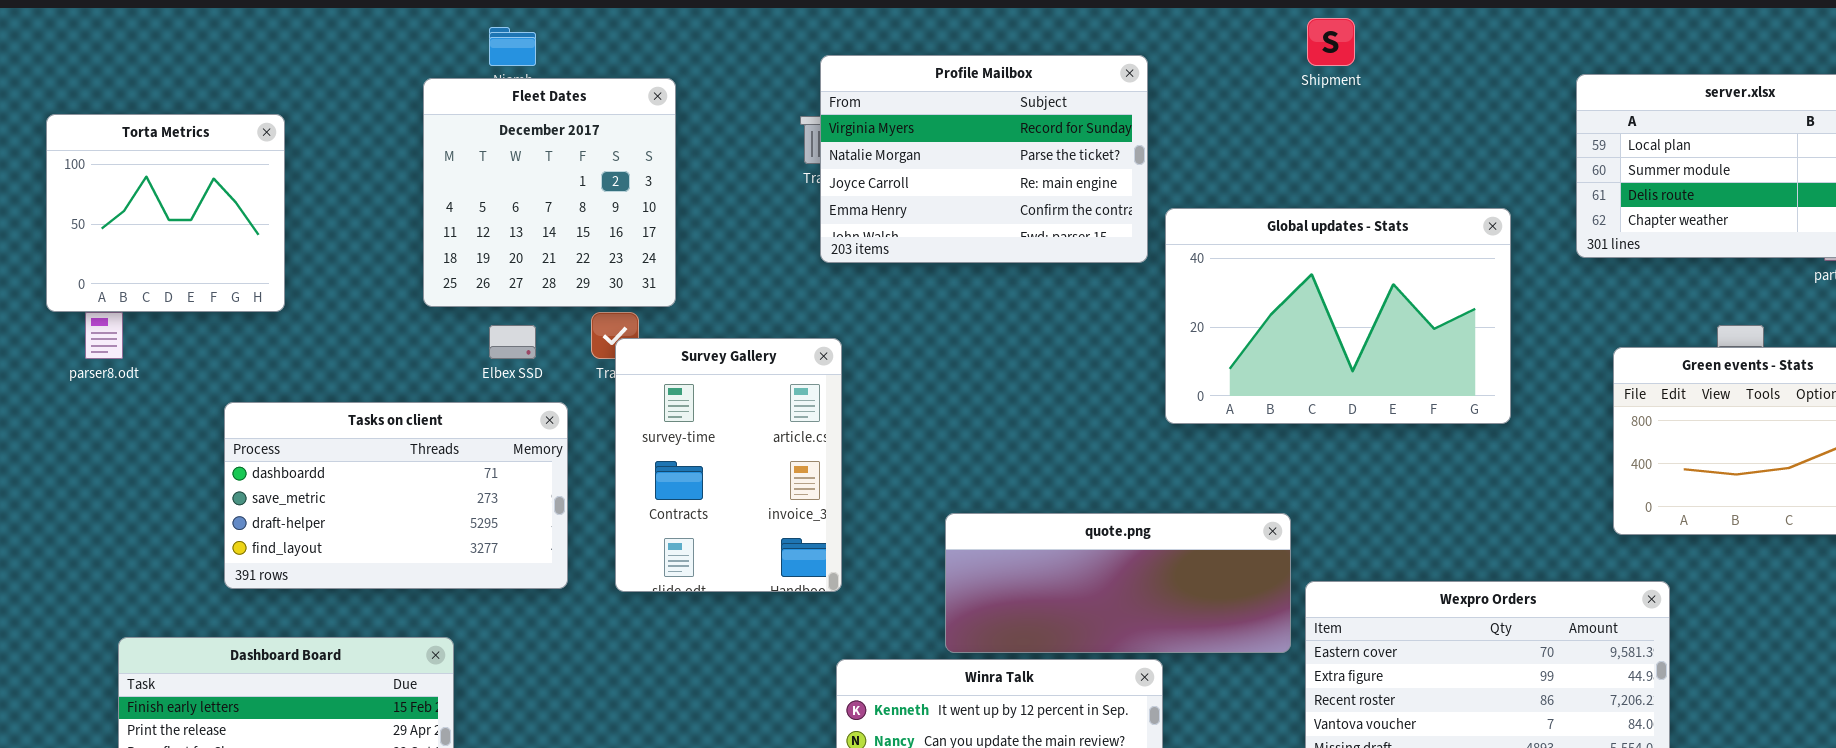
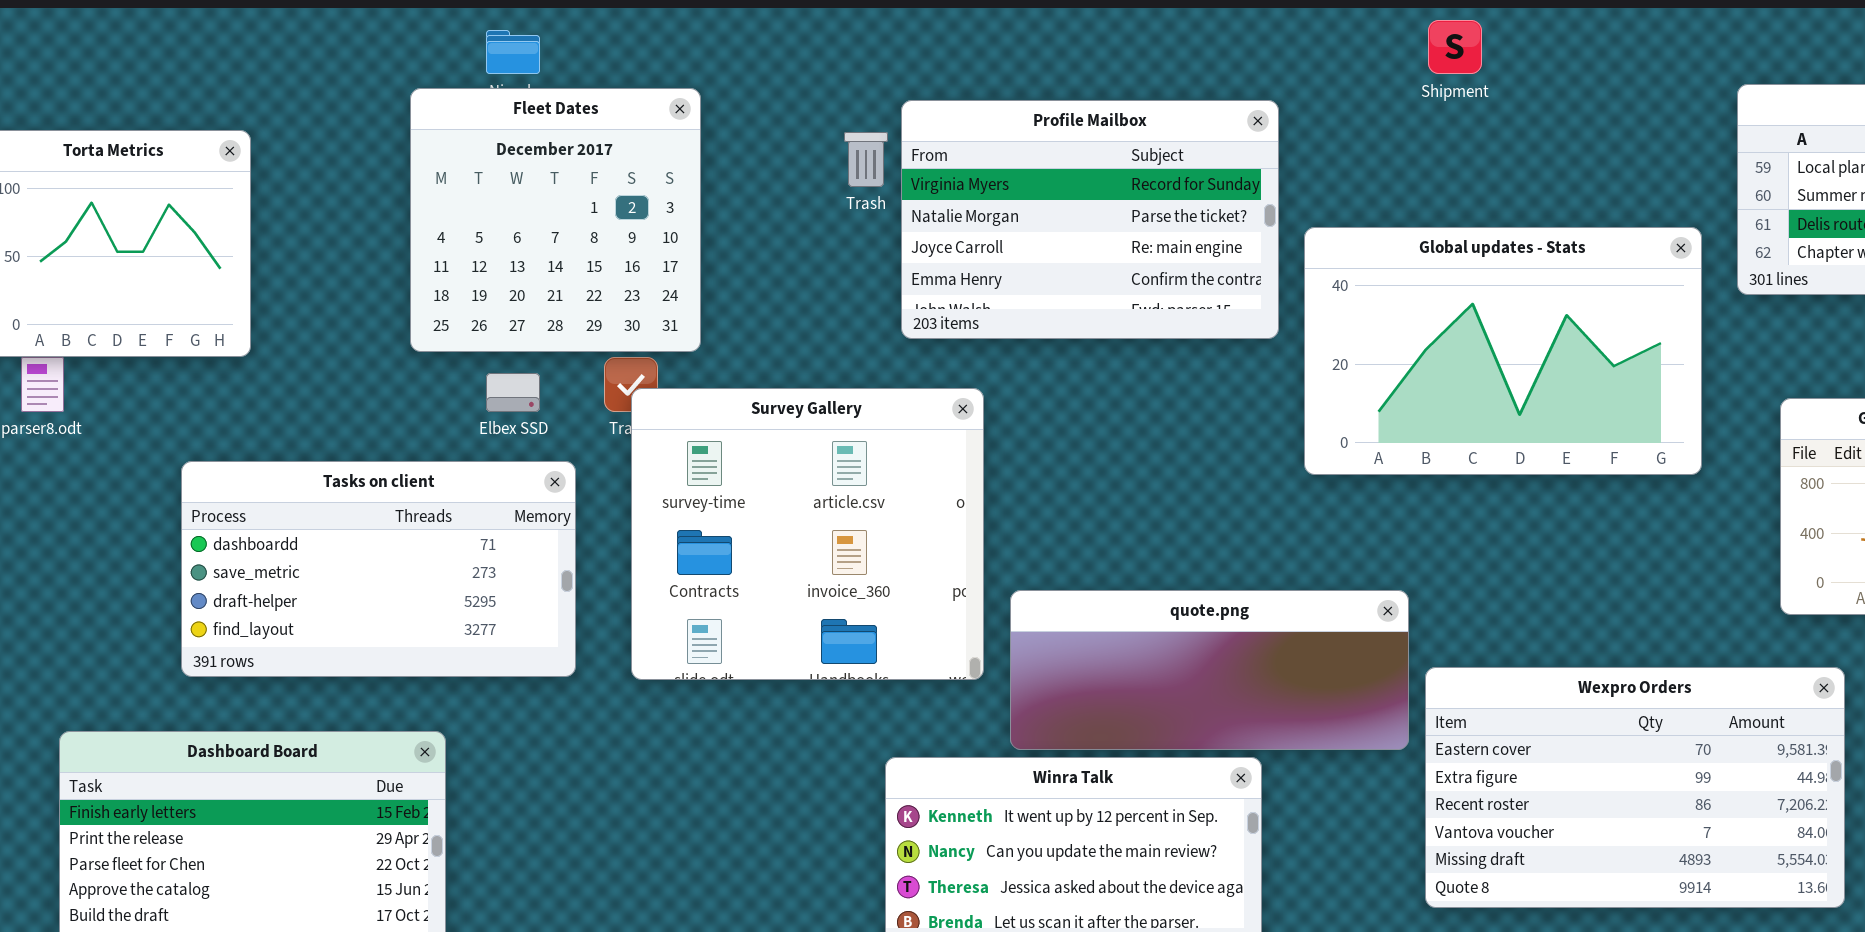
Profile Mailbox: [820,55,1148,263] -> [901,100,1279,339], moved
Global updates - Stats: [1165,208,1511,424] -> [1304,227,1702,475], moved
Survey Gallery: [615,338,842,592] -> [631,388,984,680], resized

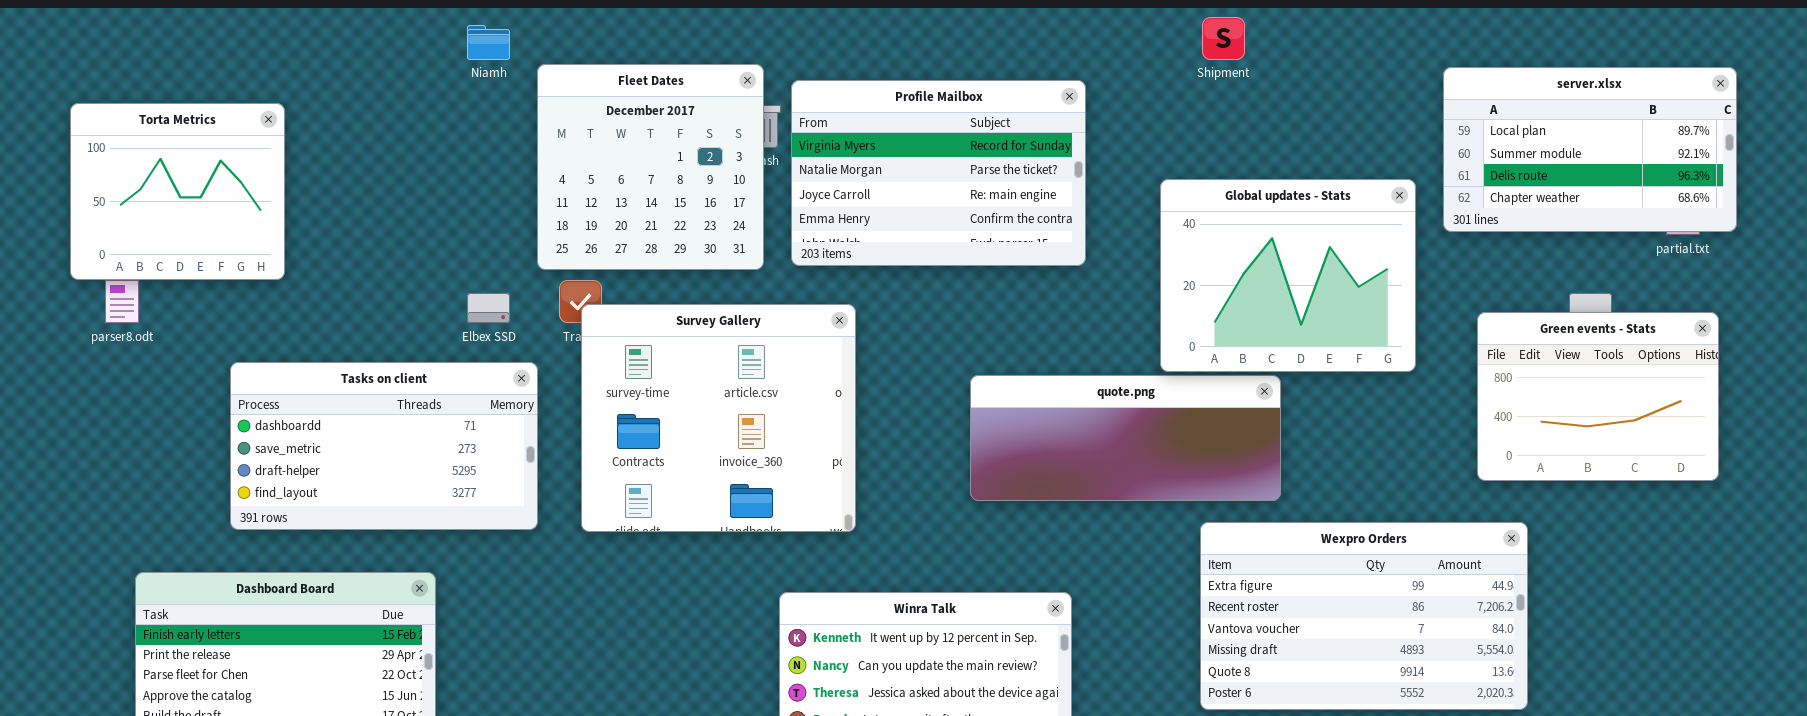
Fleet Dates: [410,88,701,352] -> [537,64,764,270], moved
Global updates - Stats: [1304,227,1702,475] -> [1160,179,1416,372], resized
quote.png: [1010,590,1409,750] -> [970,375,1281,501], moved
Wexpro Orders: [1425,667,1845,908] -> [1200,522,1528,710], scrolled down 1 row

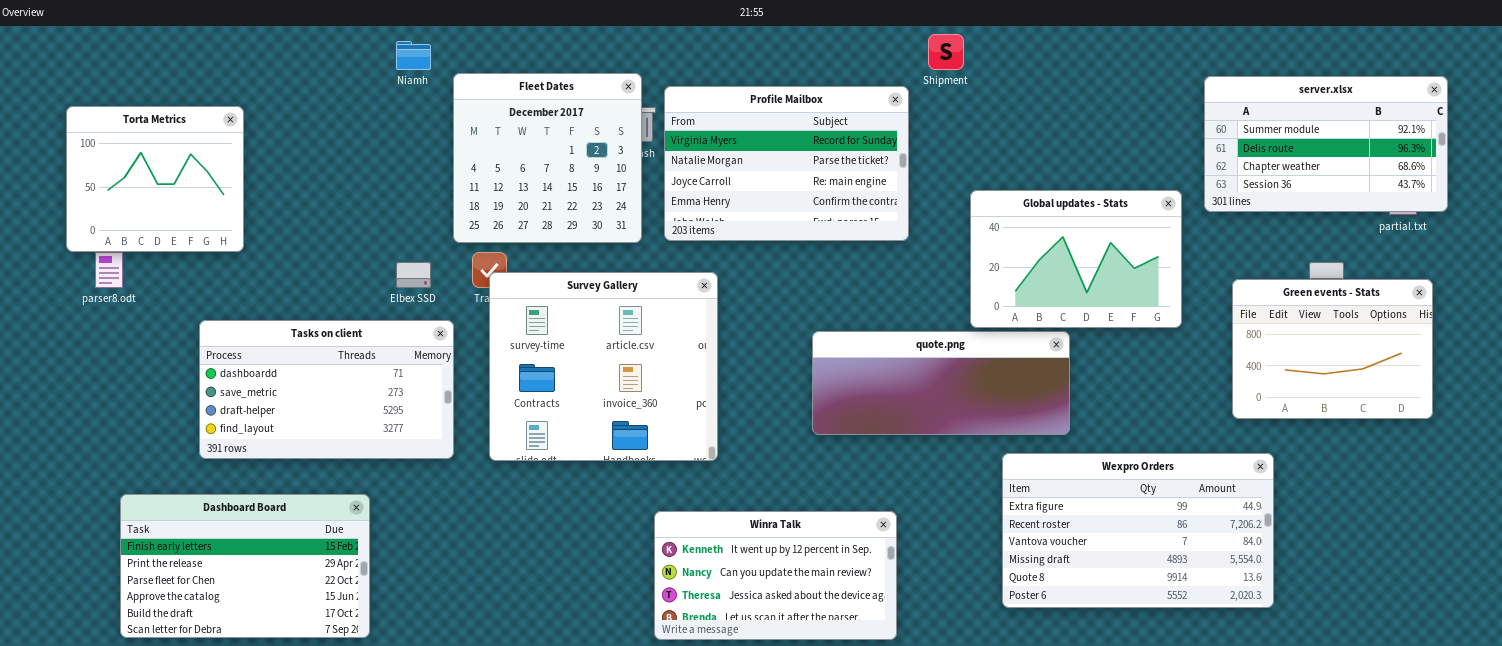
Shipment: [1202,17,1245,60] -> [928,34,964,70], moved
server.xlsx: [1443,67,1737,232] -> [1204,76,1448,212], scrolled down 1 row
Global updates - Stats: [1160,179,1416,372] -> [970,190,1182,328], resized

